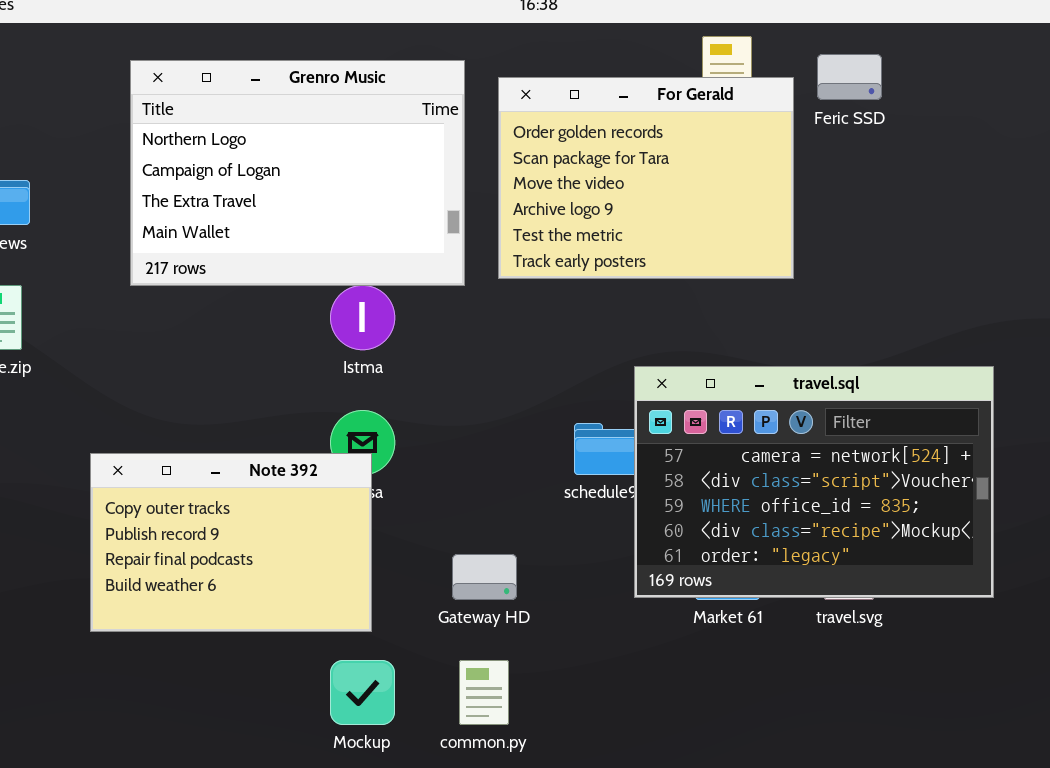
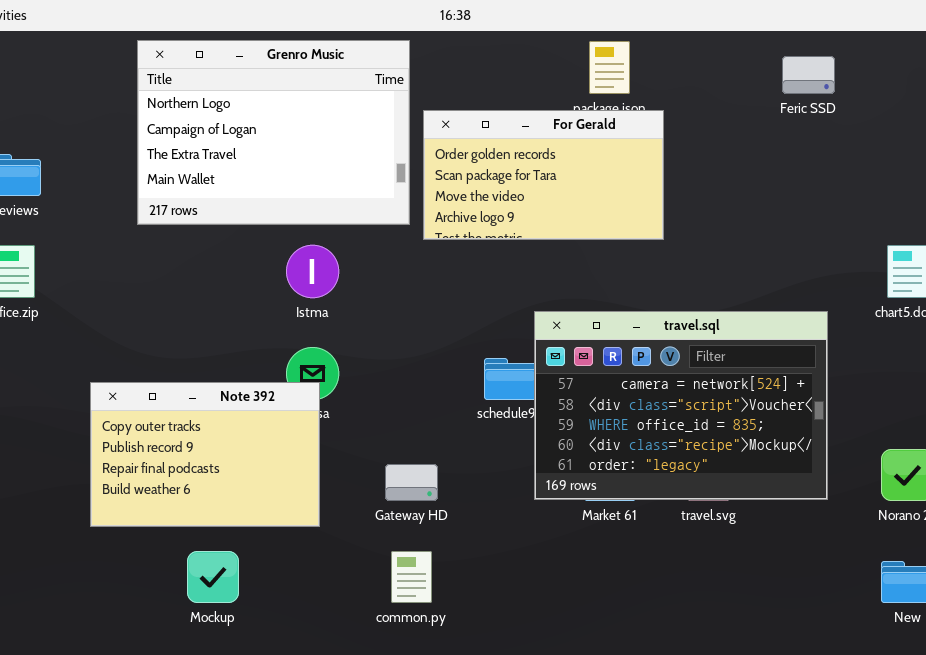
Feric SSD: [817,54,882,100] -> [782,56,835,94], moved
Grenro Music: [130,60,465,286] -> [137,40,410,225], moved
For Gerald: [498,77,794,279] -> [423,110,664,240], resized
Mockup: [330,660,395,725] -> [187,551,239,603], moved

